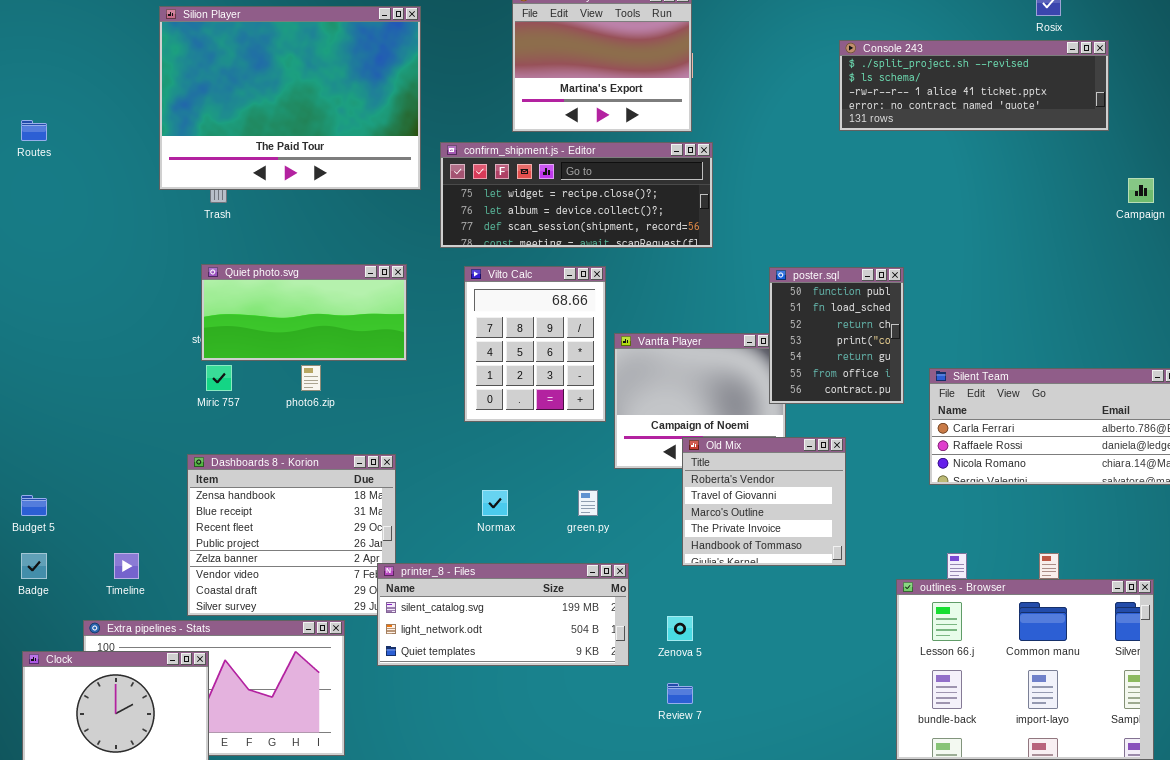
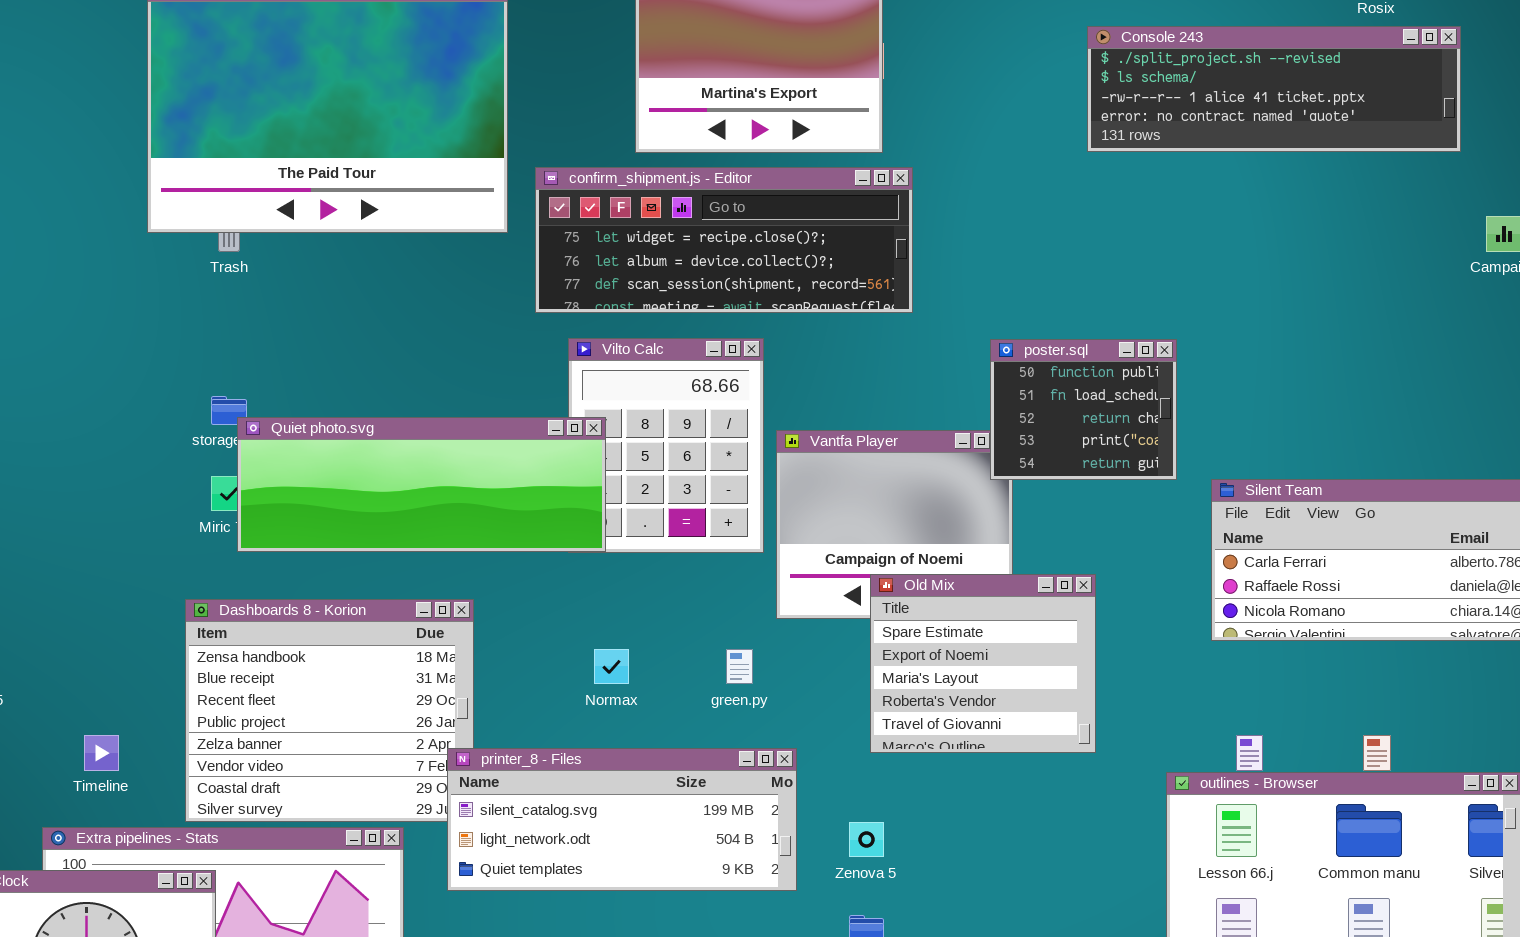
Quiet photo.svg: [201,264,407,361] -> [237,417,606,552], moved, resized
poster.sql: [769,267,904,404] -> [990,339,1177,480], resized
Old Mix: [682,437,846,566] -> [870,574,1096,753], scrolled up 3 rows

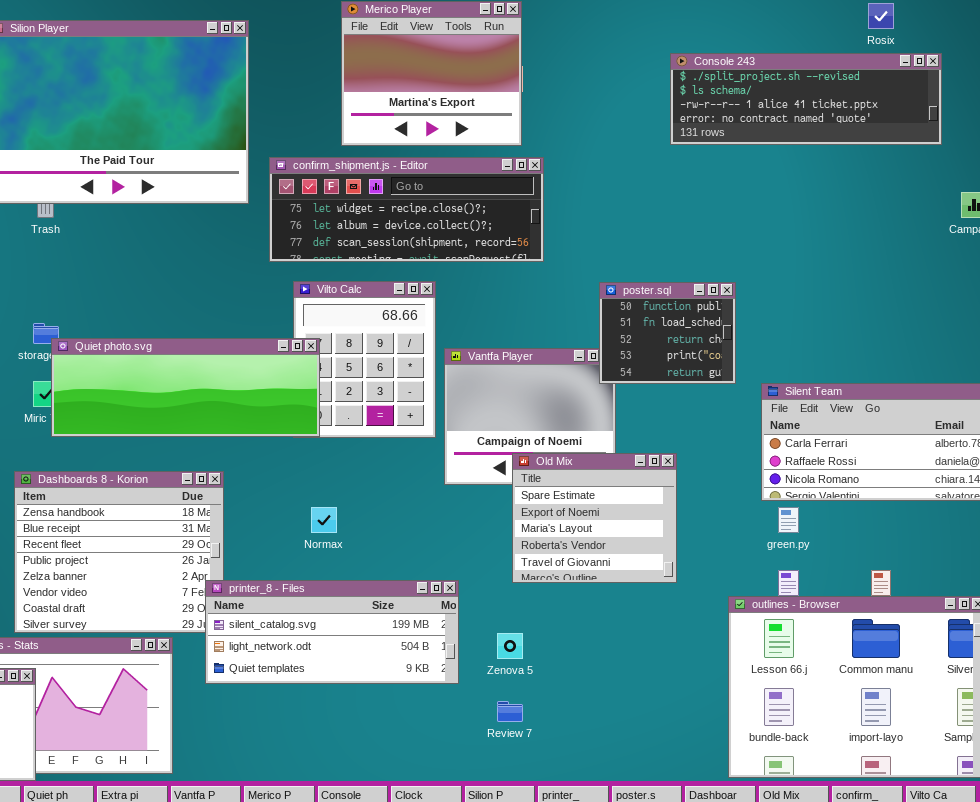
green.py: [726,649,753,684] -> [778,507,799,533], moved

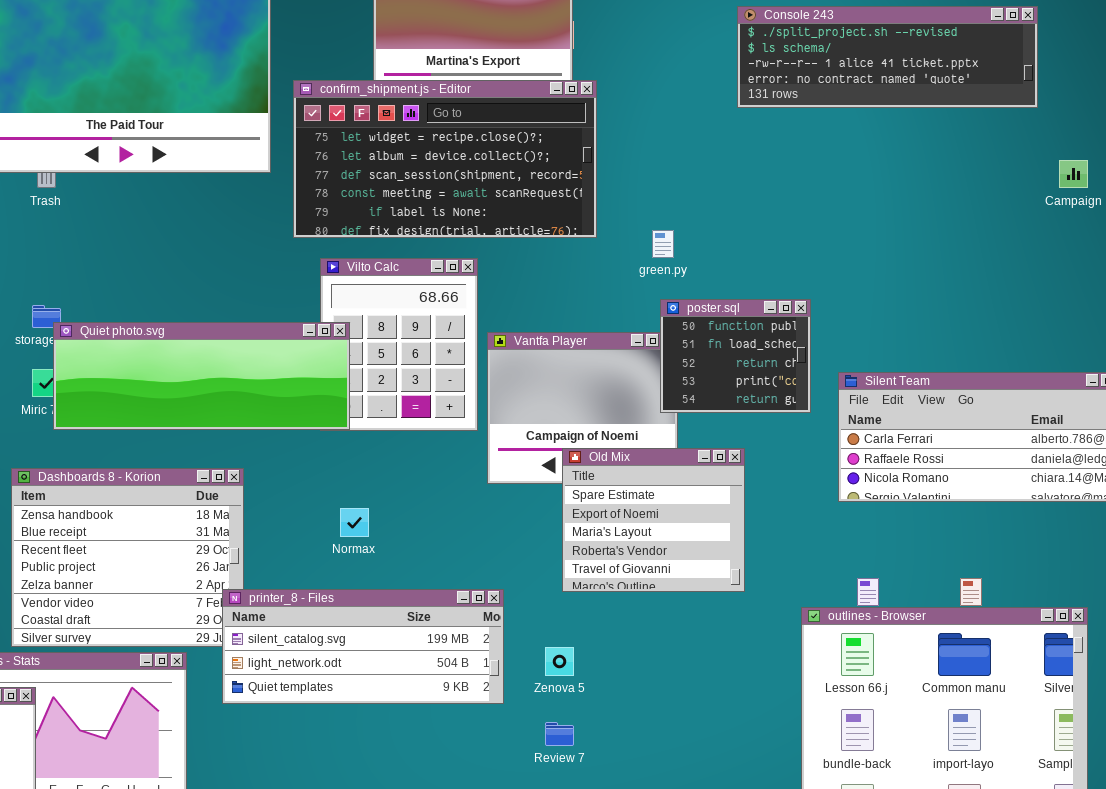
confirm_shipment.js - Editor: [269,157,544,262] -> [293,80,597,238], resized
poster.sql: [599,282,736,384] -> [660,299,811,413], moved
green.py: [778,507,799,533] -> [652,230,674,258], moved

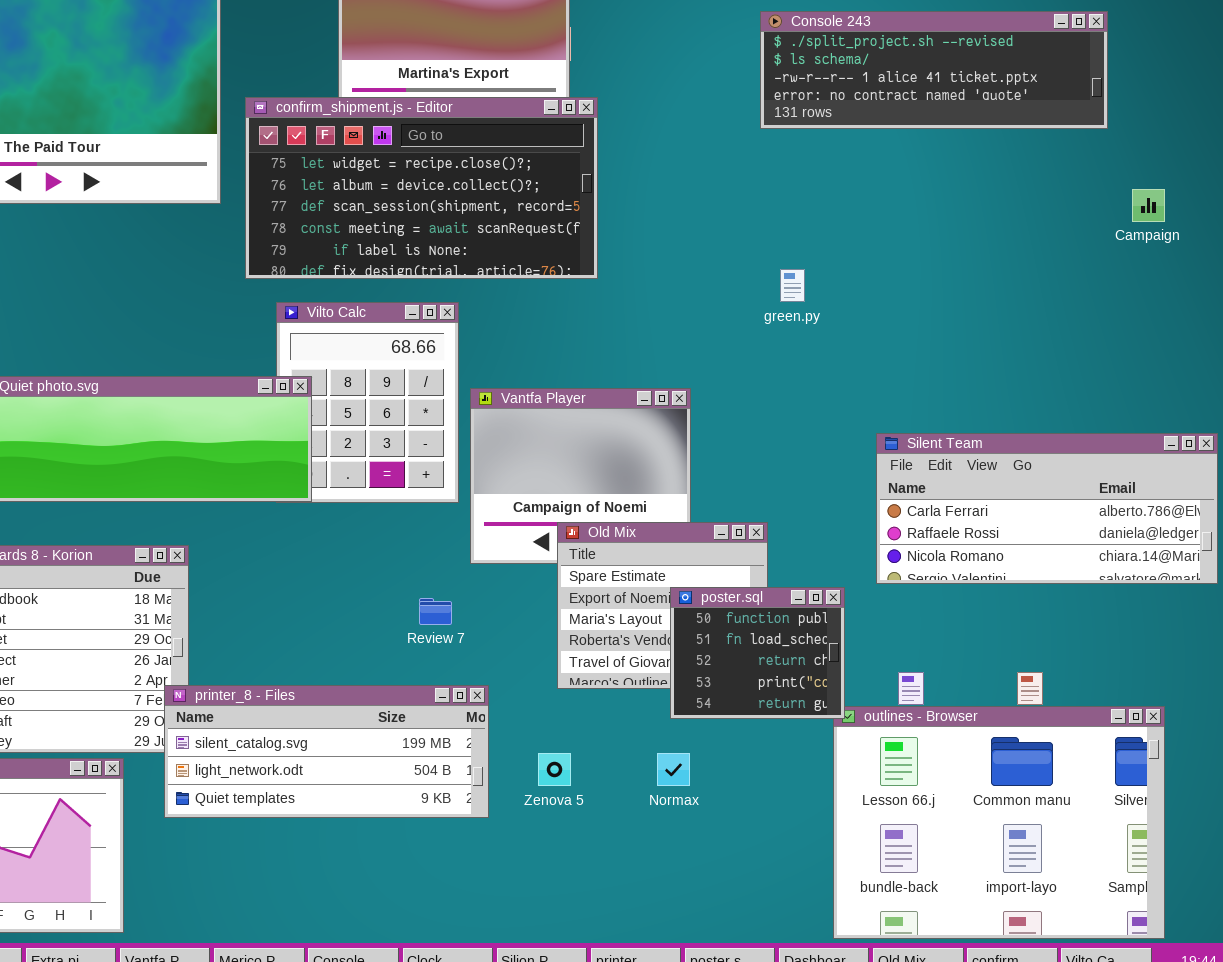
green.py: [652,230,674,258] -> [780,269,805,302], moved
poster.sql: [660,299,811,413] -> [670,587,845,719], moved
Normax: [340,508,369,537] -> [657,753,690,786], moved
Review 7: [545,722,574,746] -> [419,598,452,625], moved

